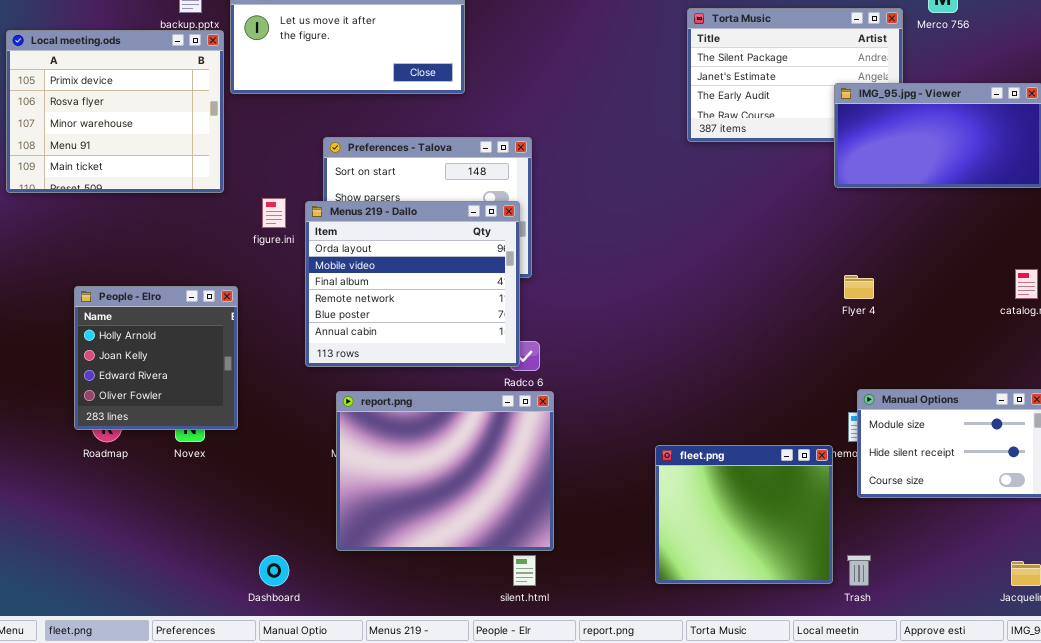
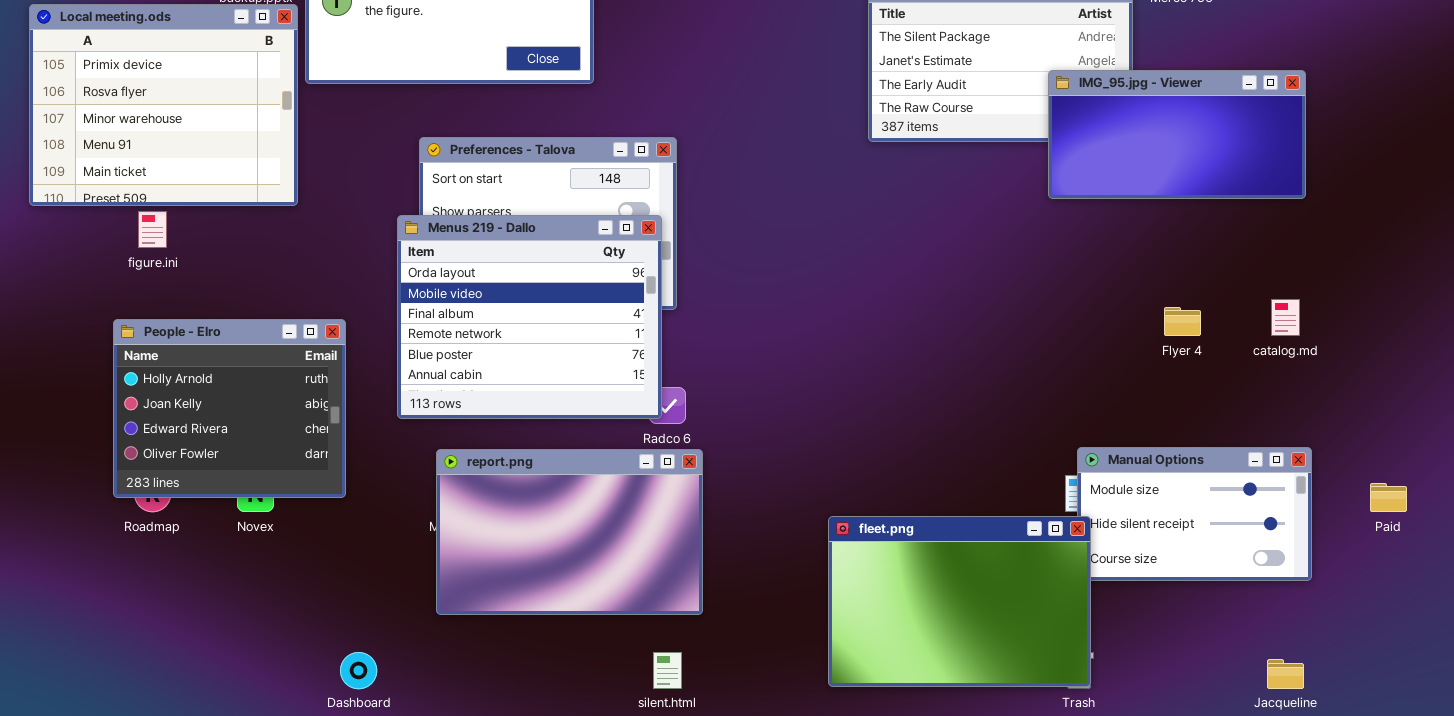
figure.ini: [262,198,286,228] -> [138,211,167,248], moved
Flyer 4: [844,275,874,299] -> [1164,307,1201,336], moved
People - Elro: [74,286,238,430] -> [113,319,346,498], resized
report.png: [336,391,554,551] -> [436,449,703,615], resized
fleet.png: [655,445,833,584] -> [828,516,1091,687], resized

